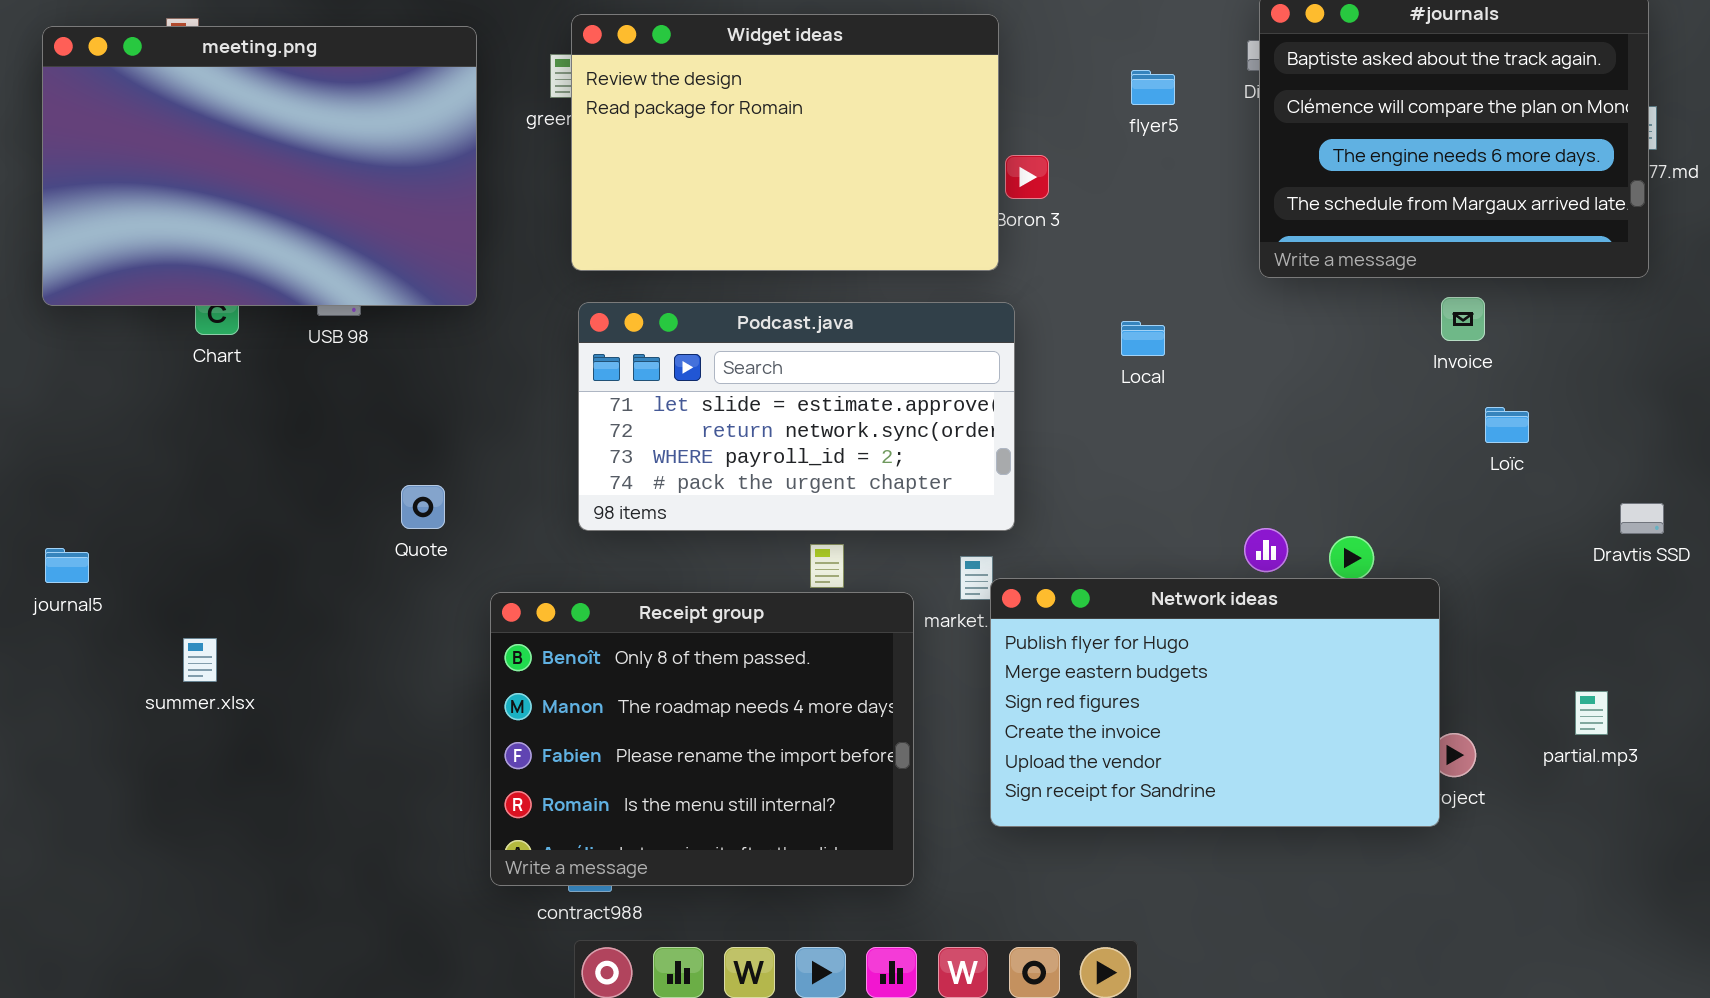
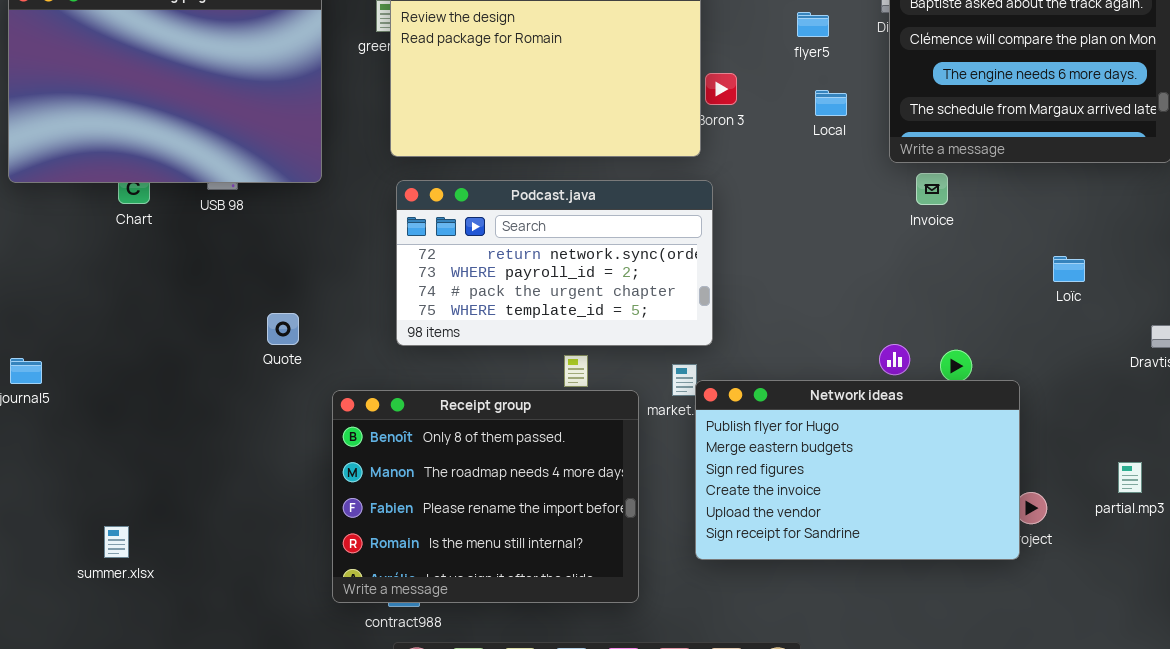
Invoice: [1441,297,1485,341] -> [916,173,948,205], moved
Podcast.java: [578,302,1015,531] -> [396,180,713,346], scrolled down 1 row
Local: [1121,321,1165,356] -> [815,90,847,116], moved
summer.xlsx: [183,638,217,682] -> [104,526,129,558], moved

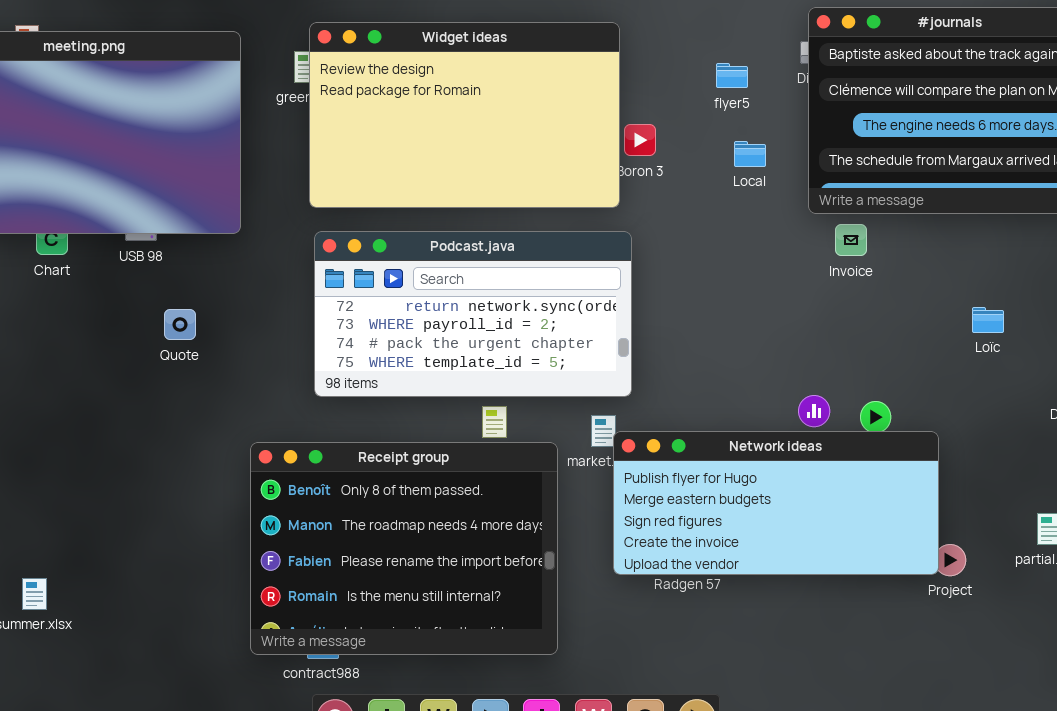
Quote: [267,313,299,345] -> [164,309,196,340], moved
Network ideas: [695,380,1020,560] -> [613,431,939,575], resized

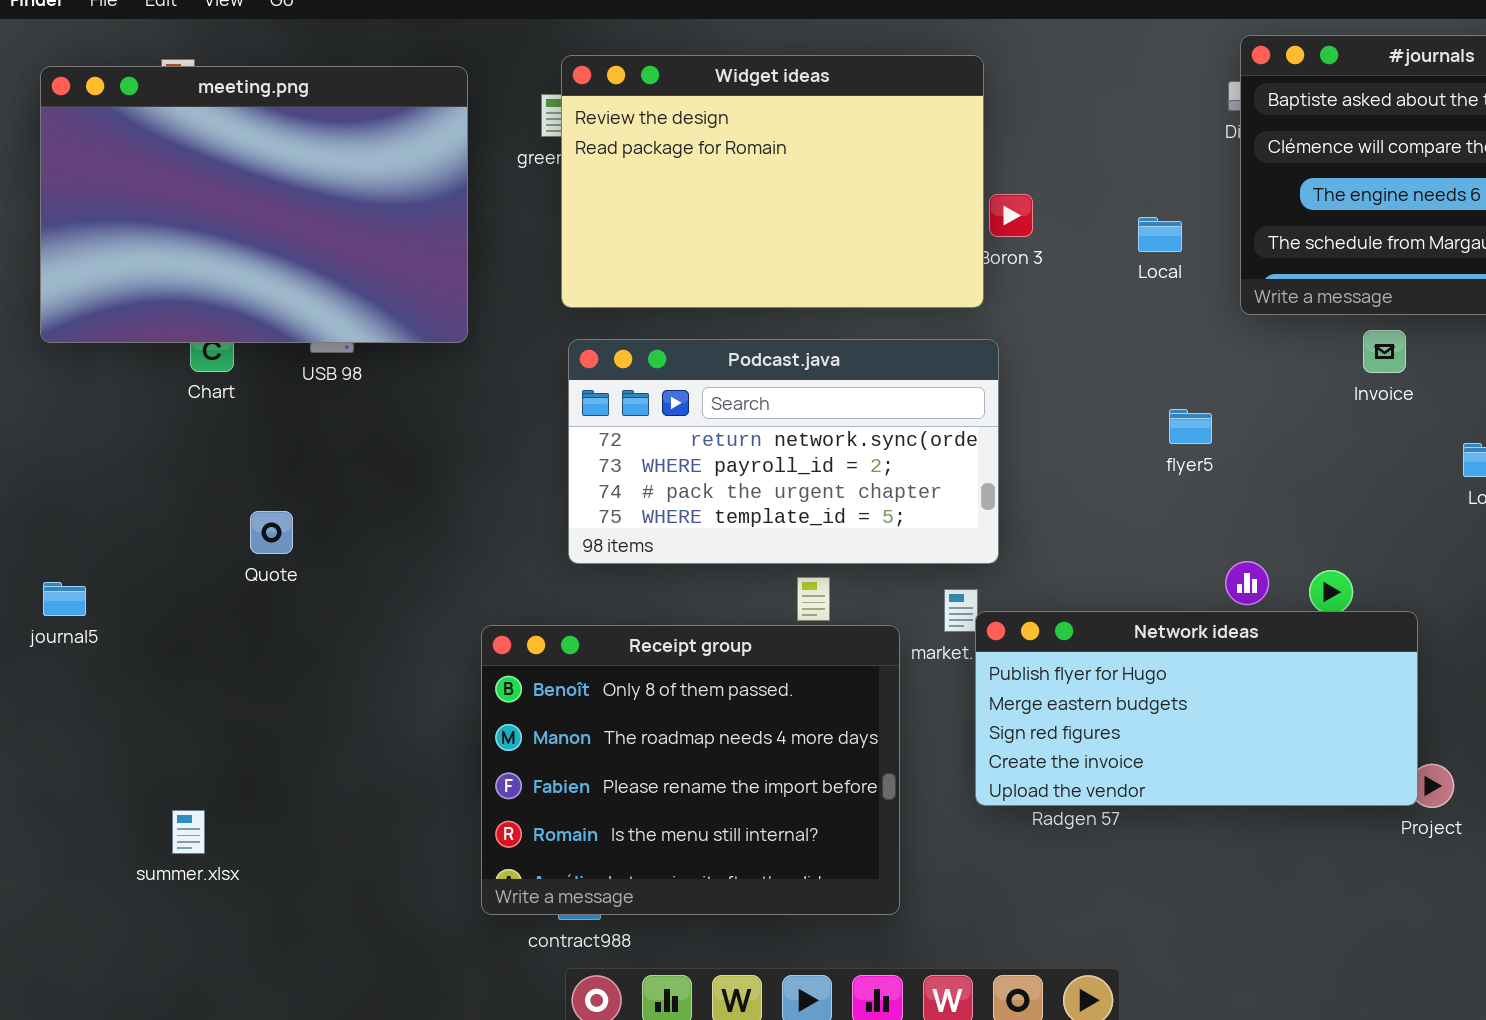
flyer5: [716,63,748,88] -> [1169,409,1212,444], moved
Invoice: [835,224,867,256] -> [1363,330,1406,373], moved
Quote: [164,309,196,340] -> [250,511,293,554], moved

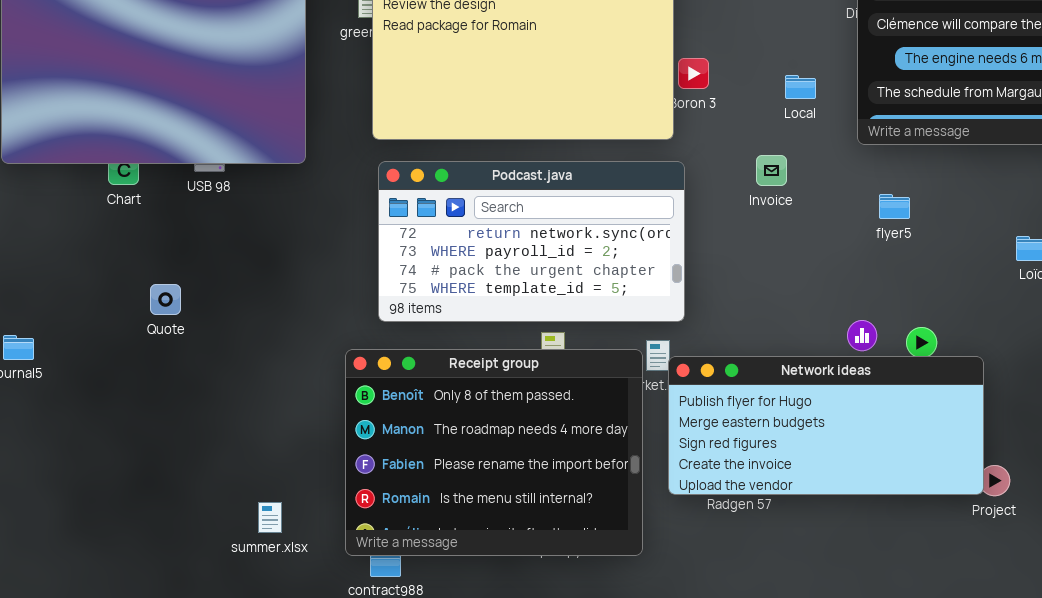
Invoice: [1363,330,1406,373] -> [756,155,787,186], moved
flyer5: [1169,409,1212,444] -> [879,194,910,219], moved
Receipt group: [481,625,900,915] -> [345,349,643,556], moved
summer.xlsx: [172,810,205,854] -> [258,502,282,533], moved

